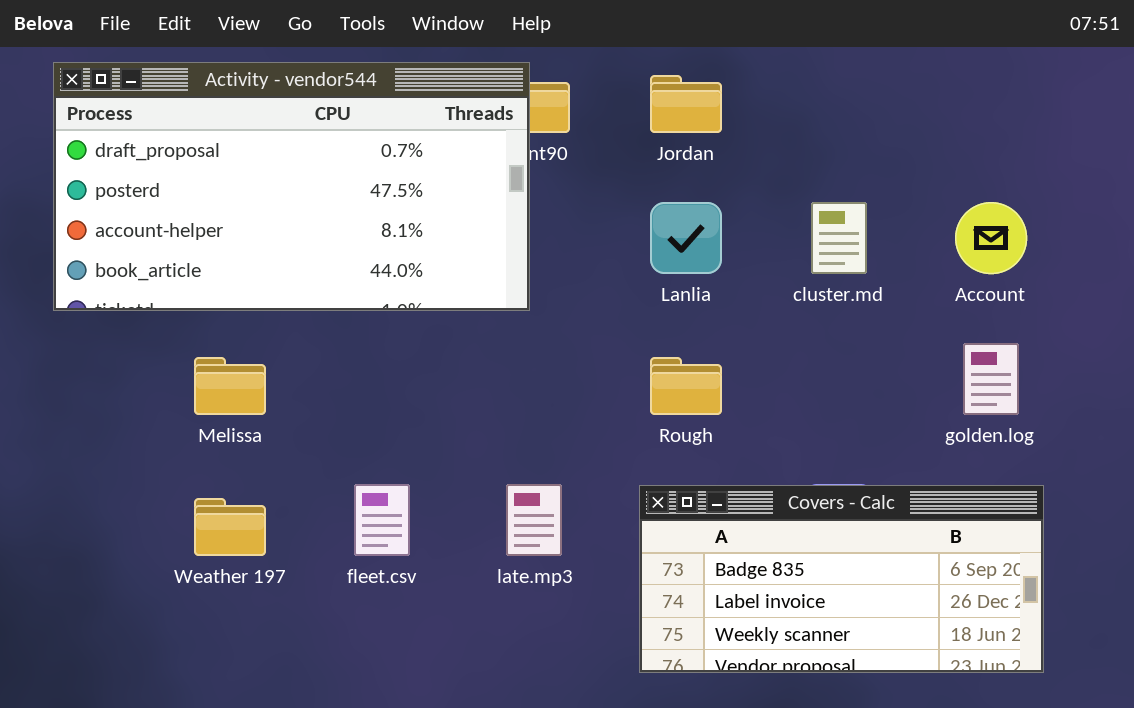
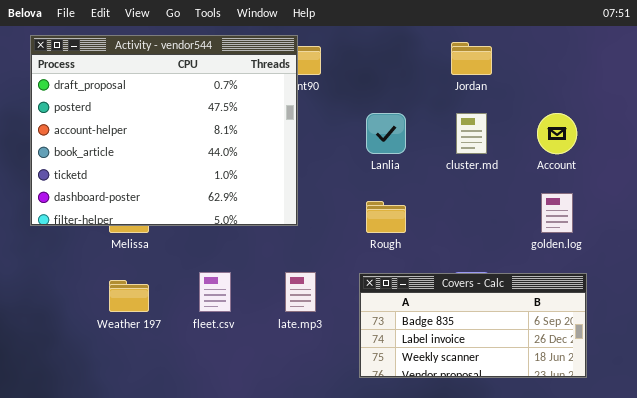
Activity - vendor544: [53,62,530,311] -> [30,35,298,226], resized
Jordan: [650,75,722,133] -> [451,42,492,75], moved

